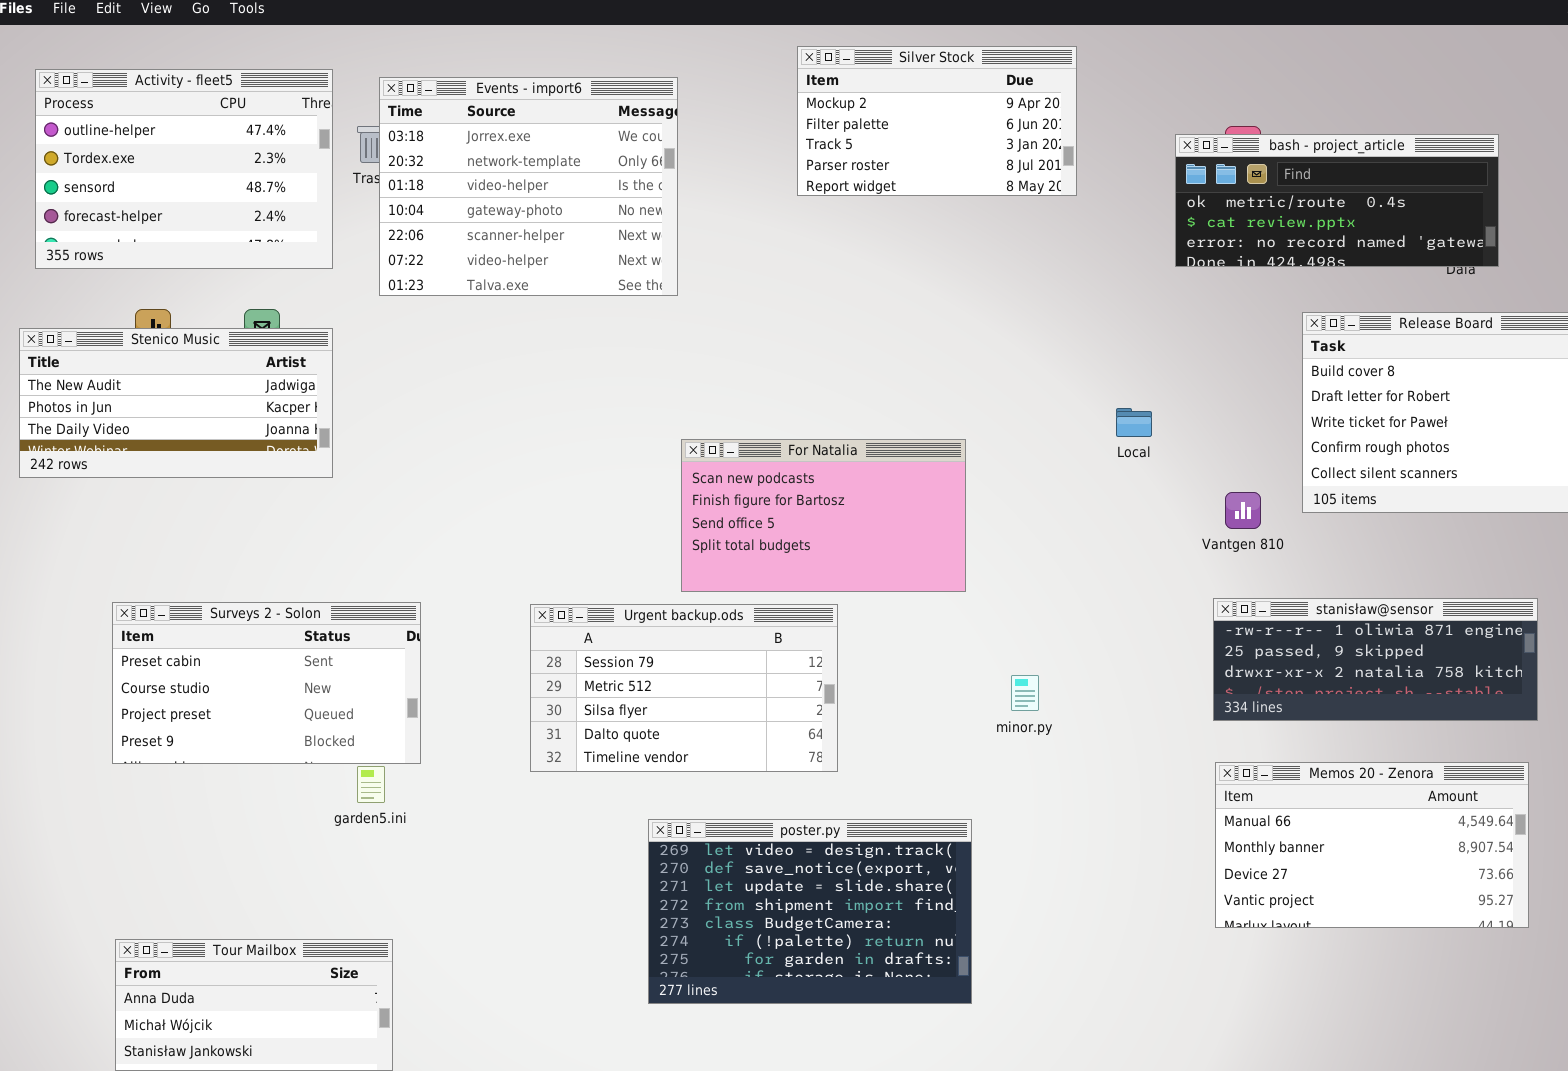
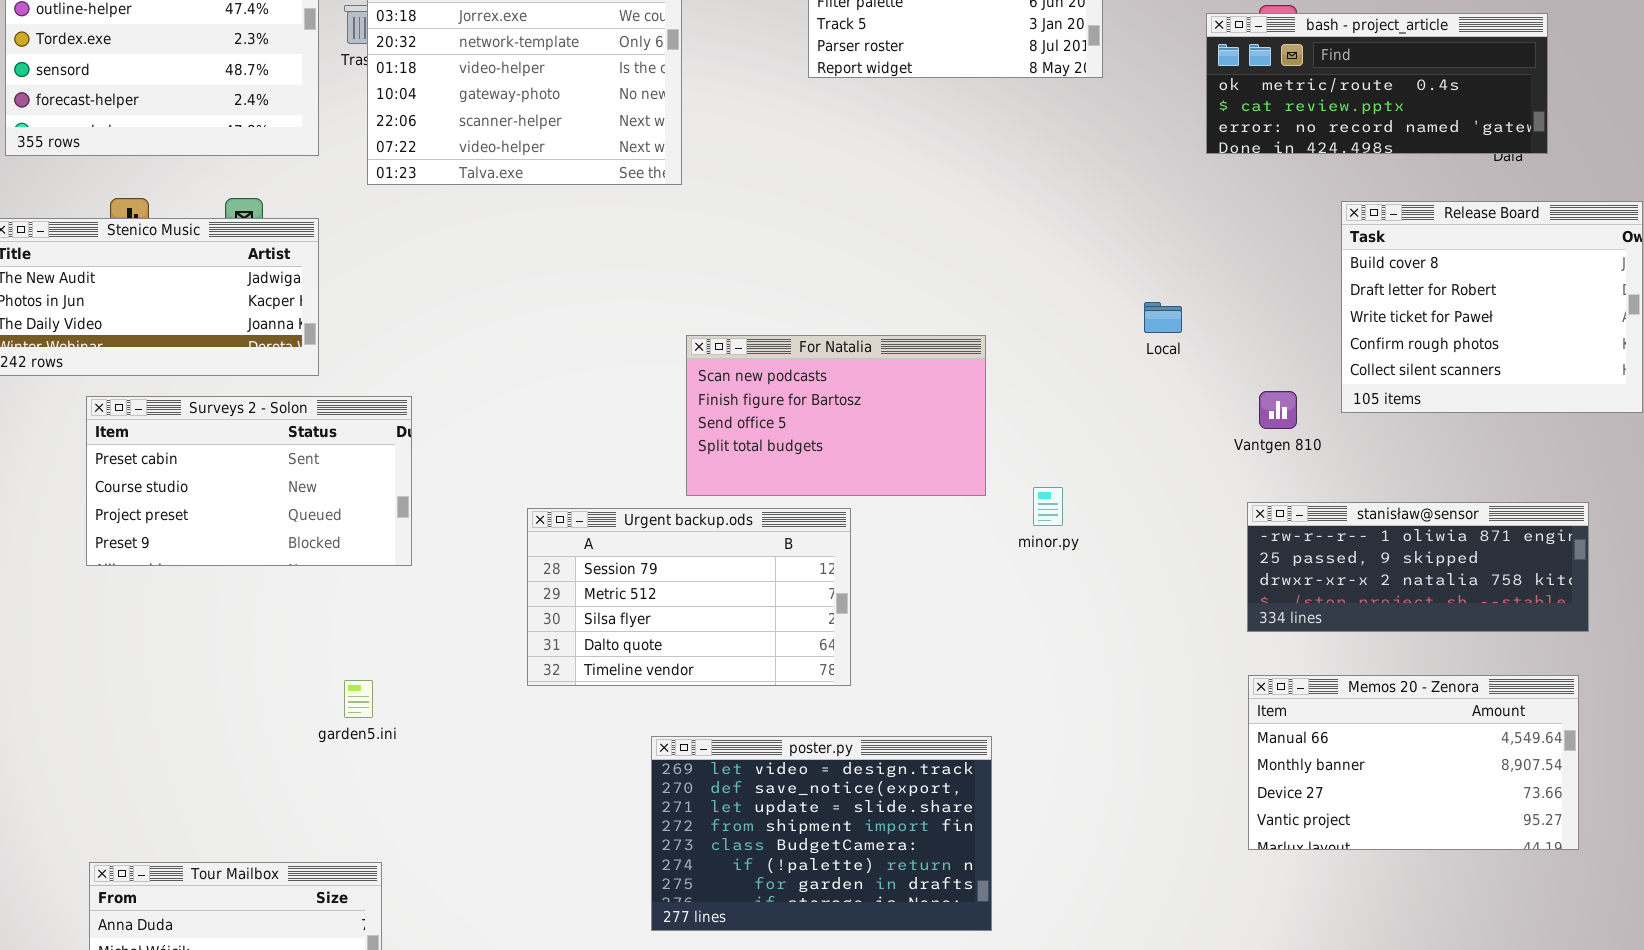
Surveys 2 - Solon: [112,602,421,764] -> [86,396,412,566], moved
minor.py: [1011,675,1039,711] -> [1033,487,1063,526], moved

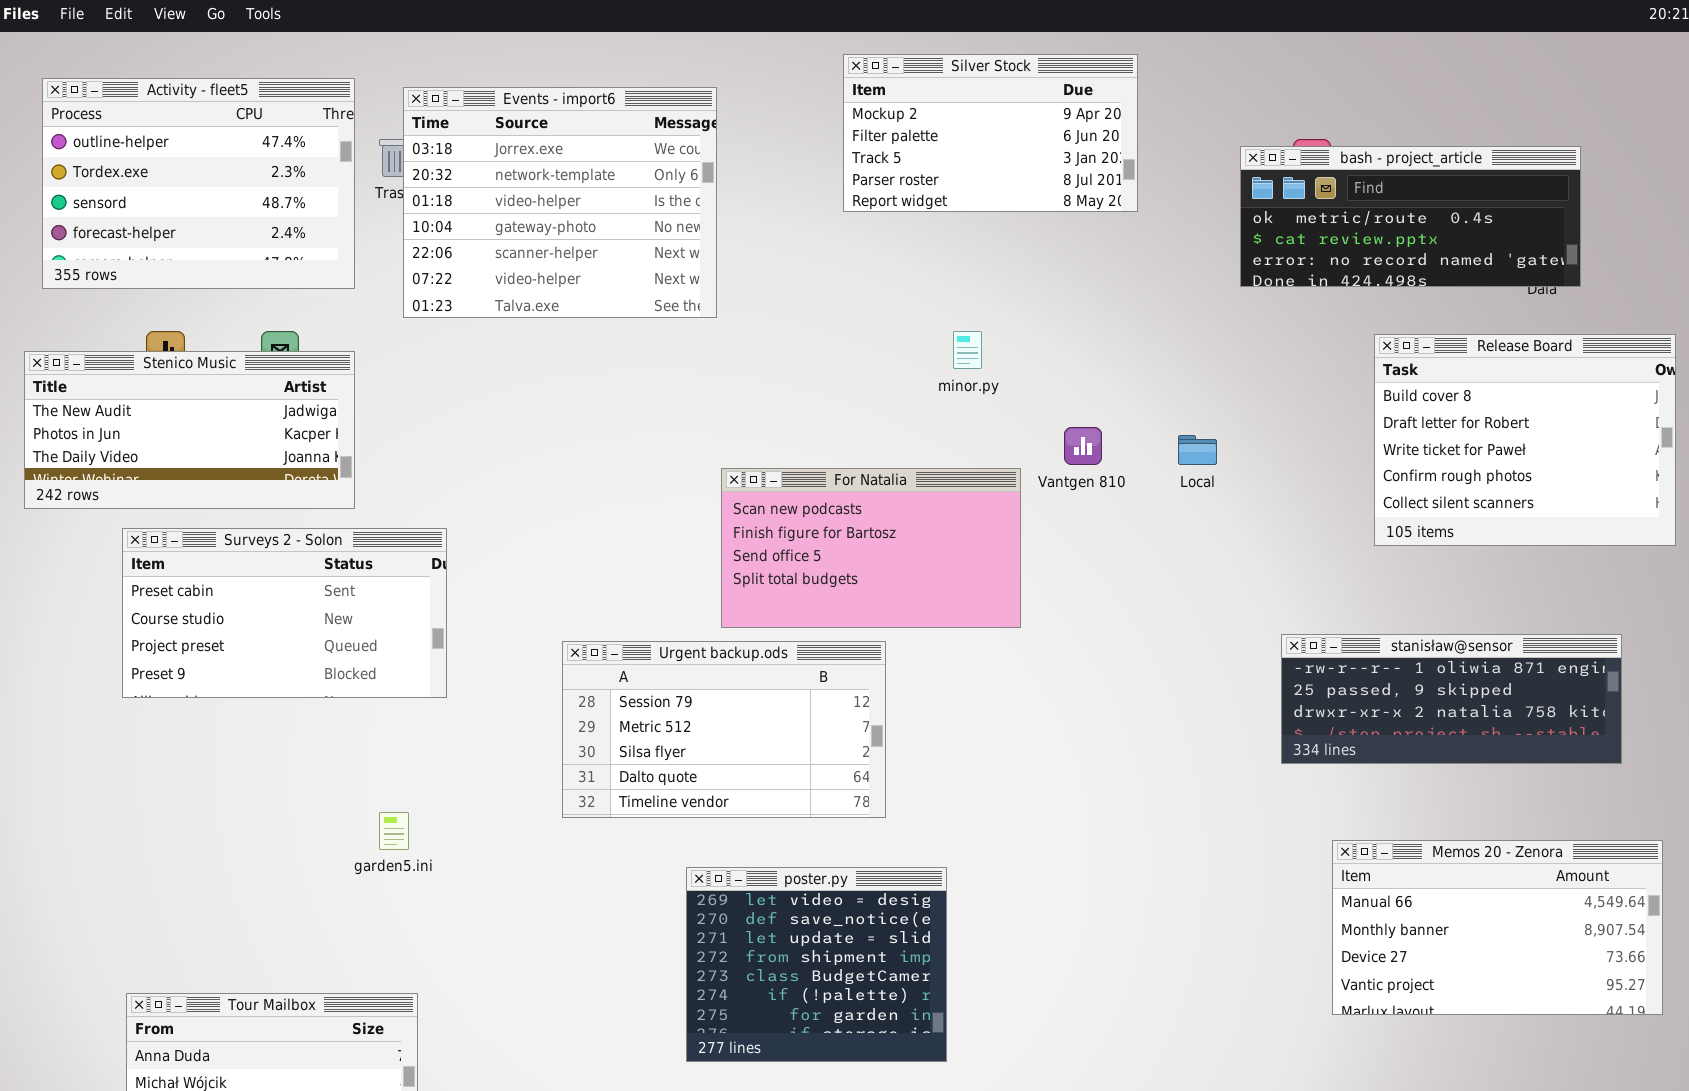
Vantgen 810: [1259,391,1297,429] -> [1064,427,1102,465], moved
minor.py: [1033,487,1063,526] -> [953,331,982,369], moved
Memos 20 - Zenora: [1248,675,1579,850] -> [1332,840,1663,1015], moved
poster.py: [651,736,992,931] -> [686,867,947,1062], resized

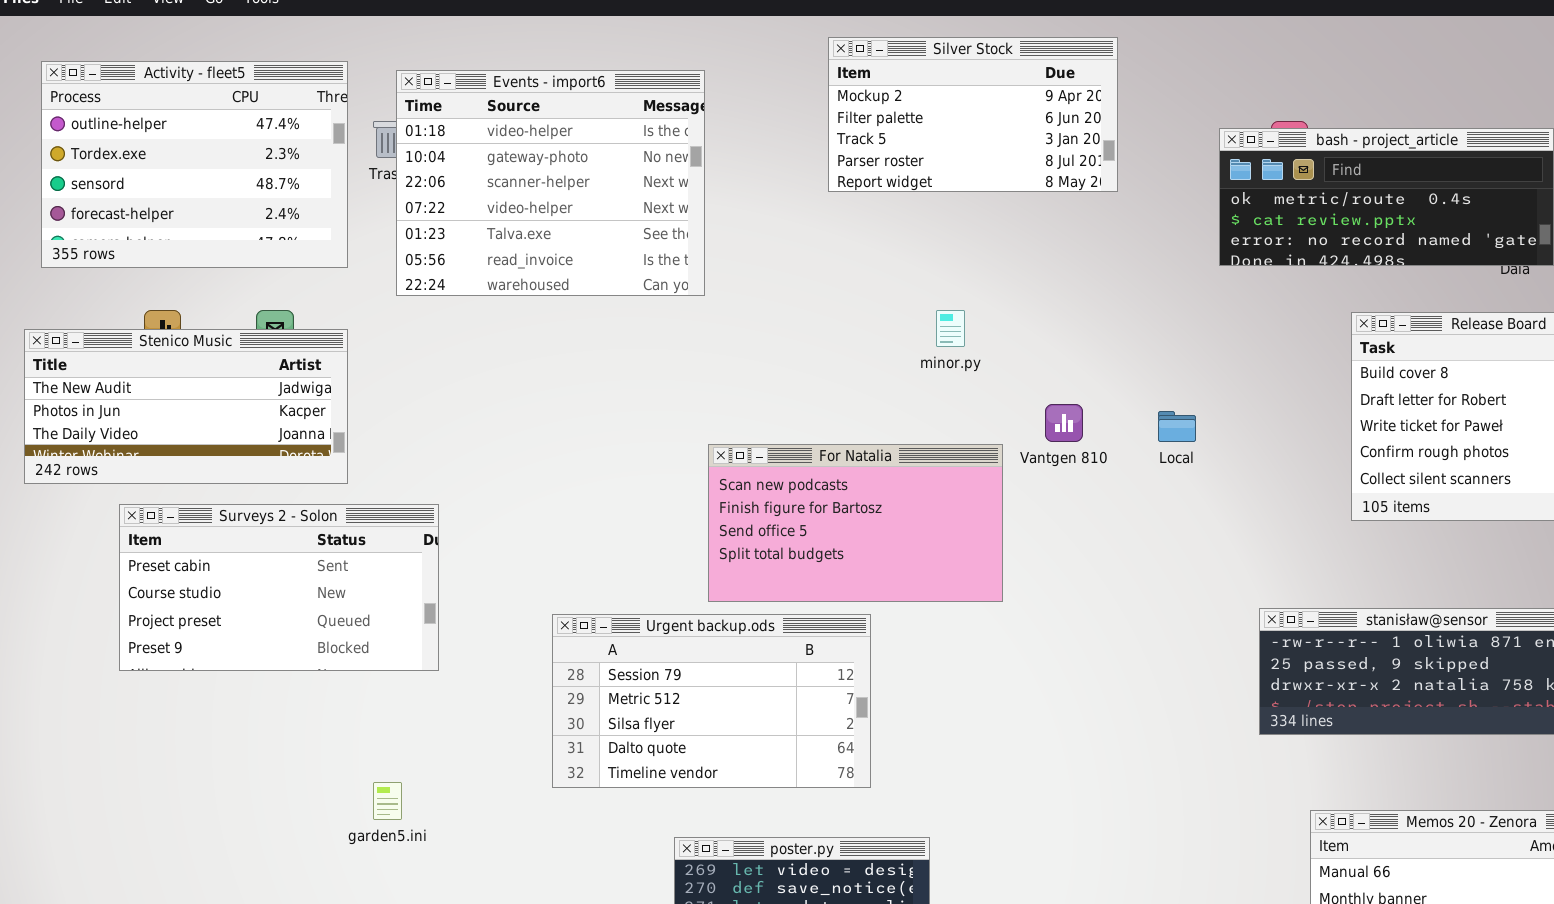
Events - import6: [403,87,717,318] -> [396,70,705,296], scrolled down 2 rows

